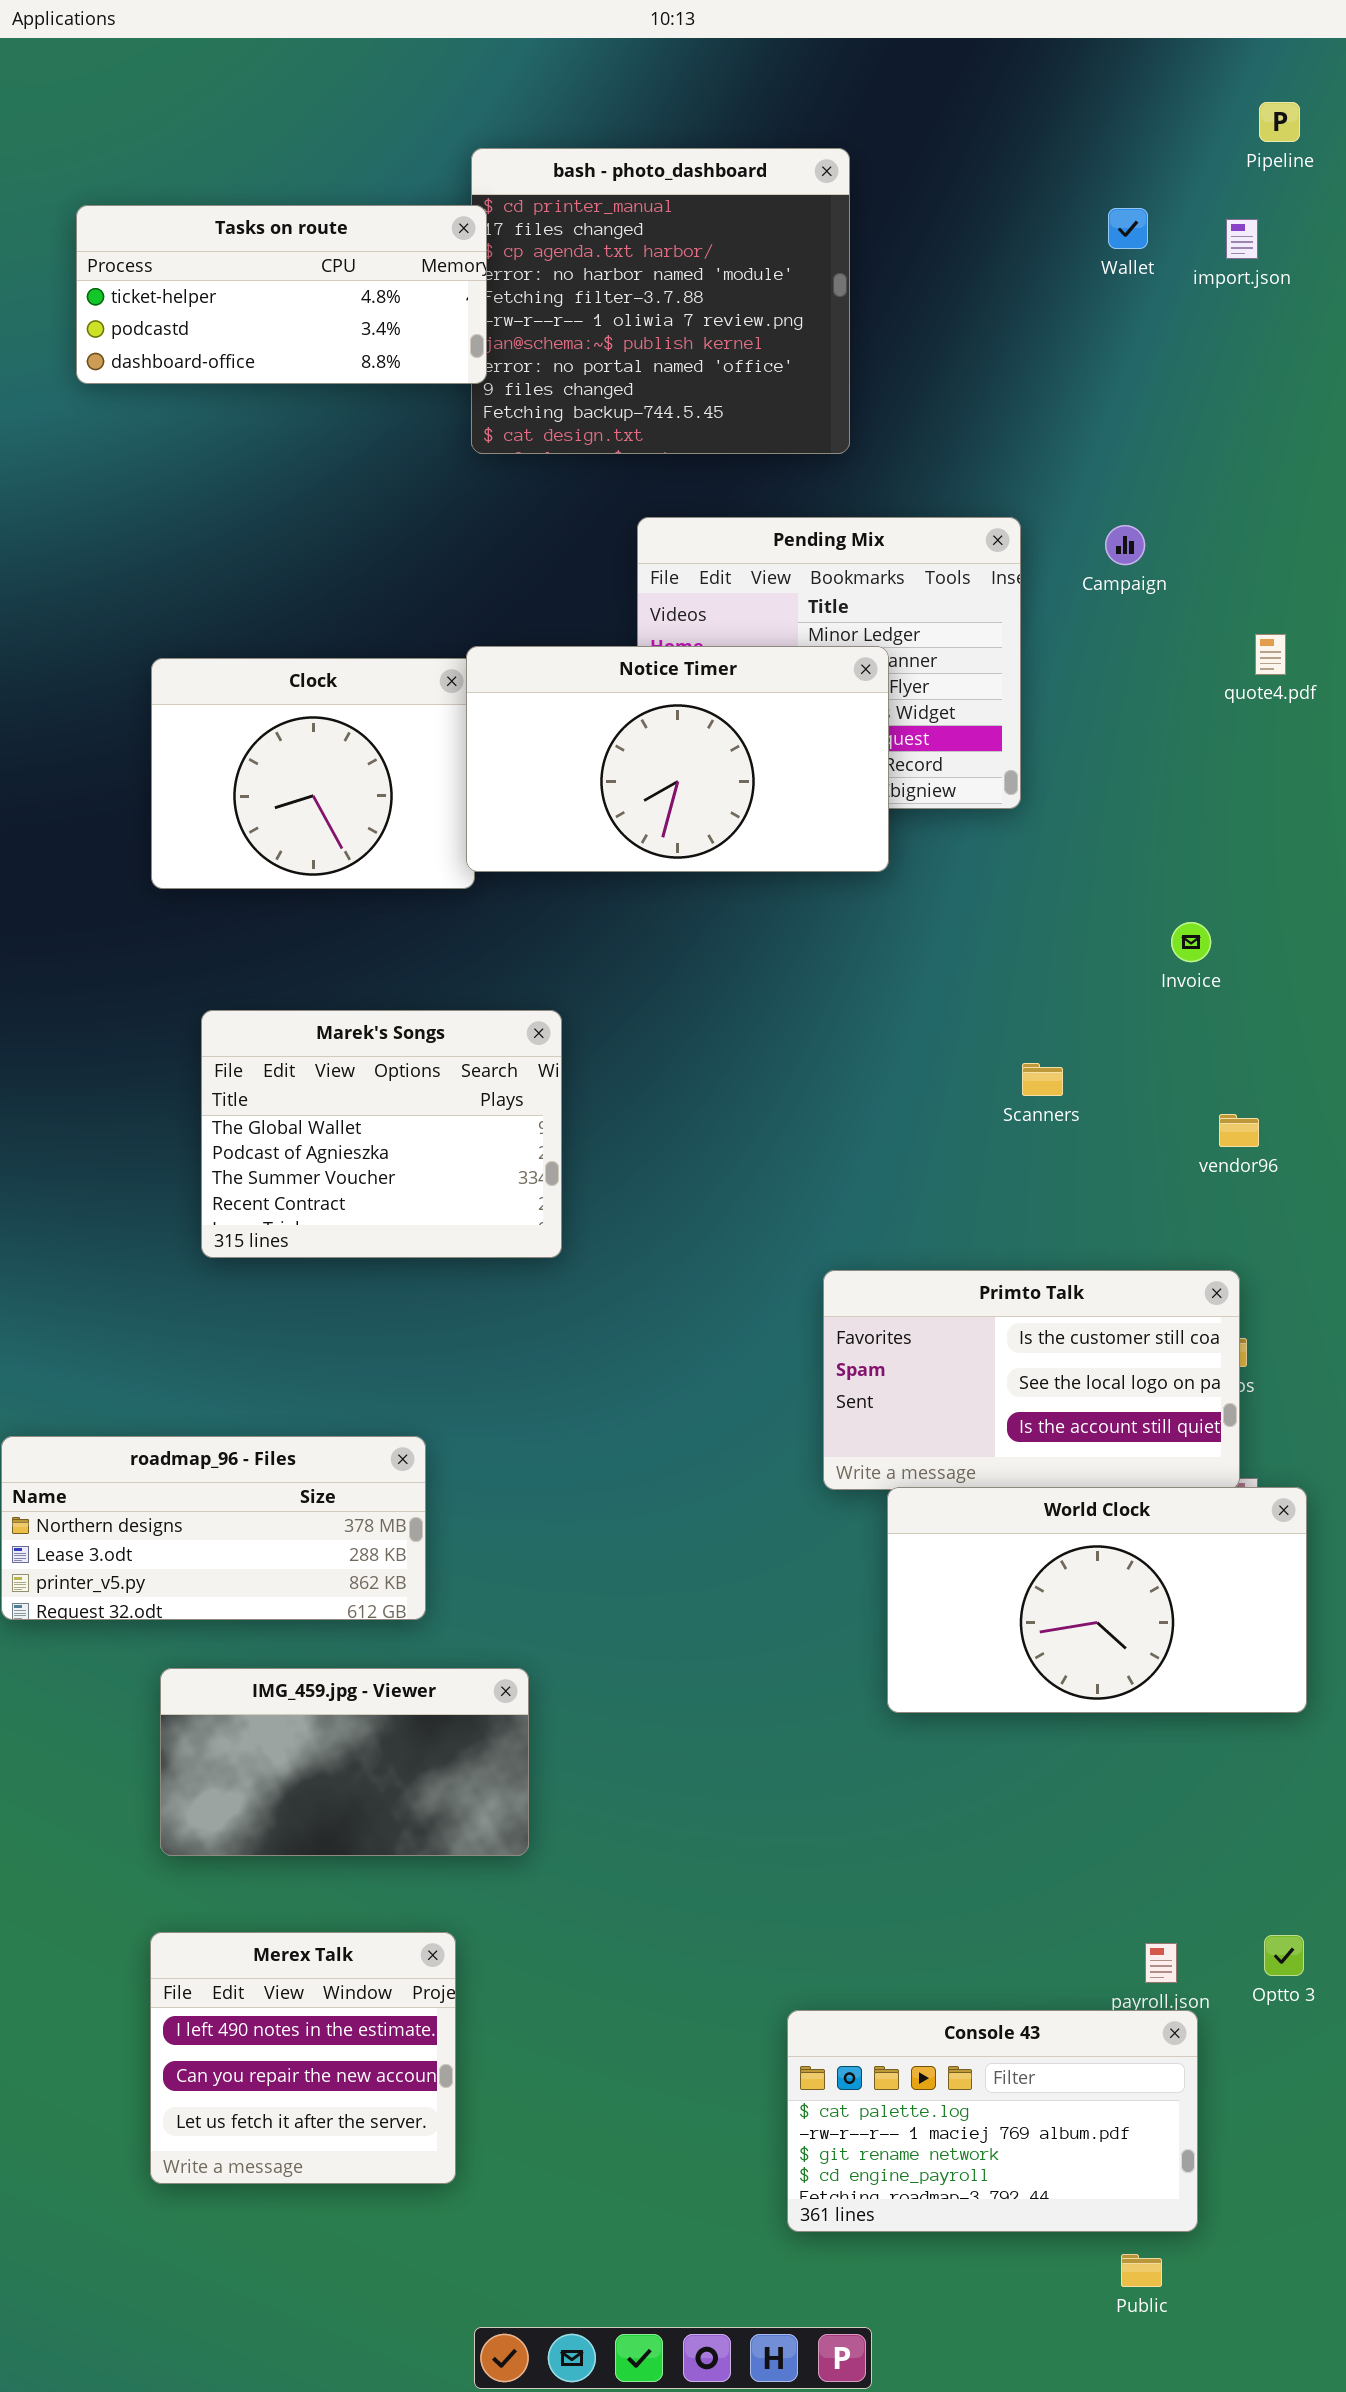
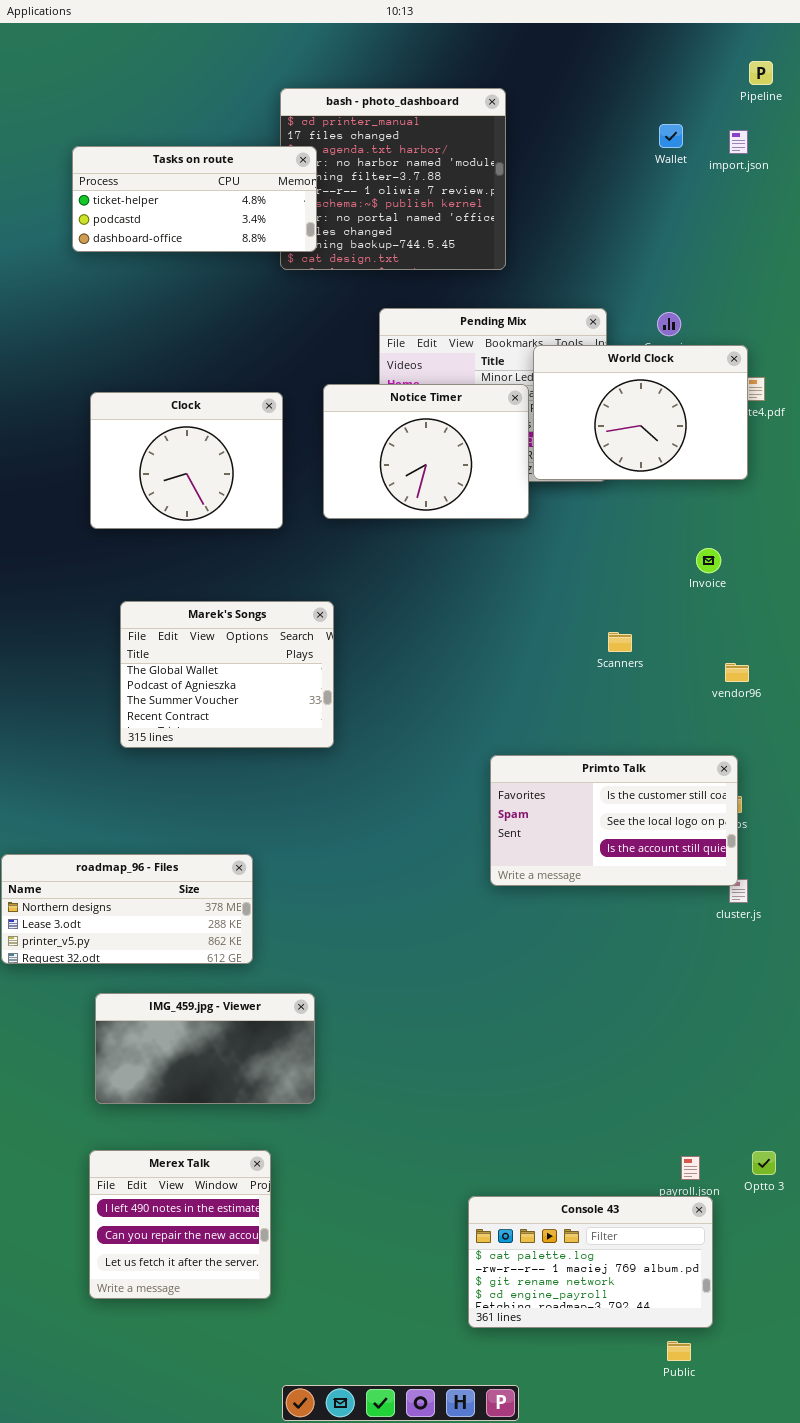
Tasks on route: [76,205,487,384] -> [72,146,317,252], moved
Notice Timer: [466,646,889,872] -> [323,384,529,519], resized
World Clock: [887,1487,1307,1713] -> [533,345,748,480], moved, resized

